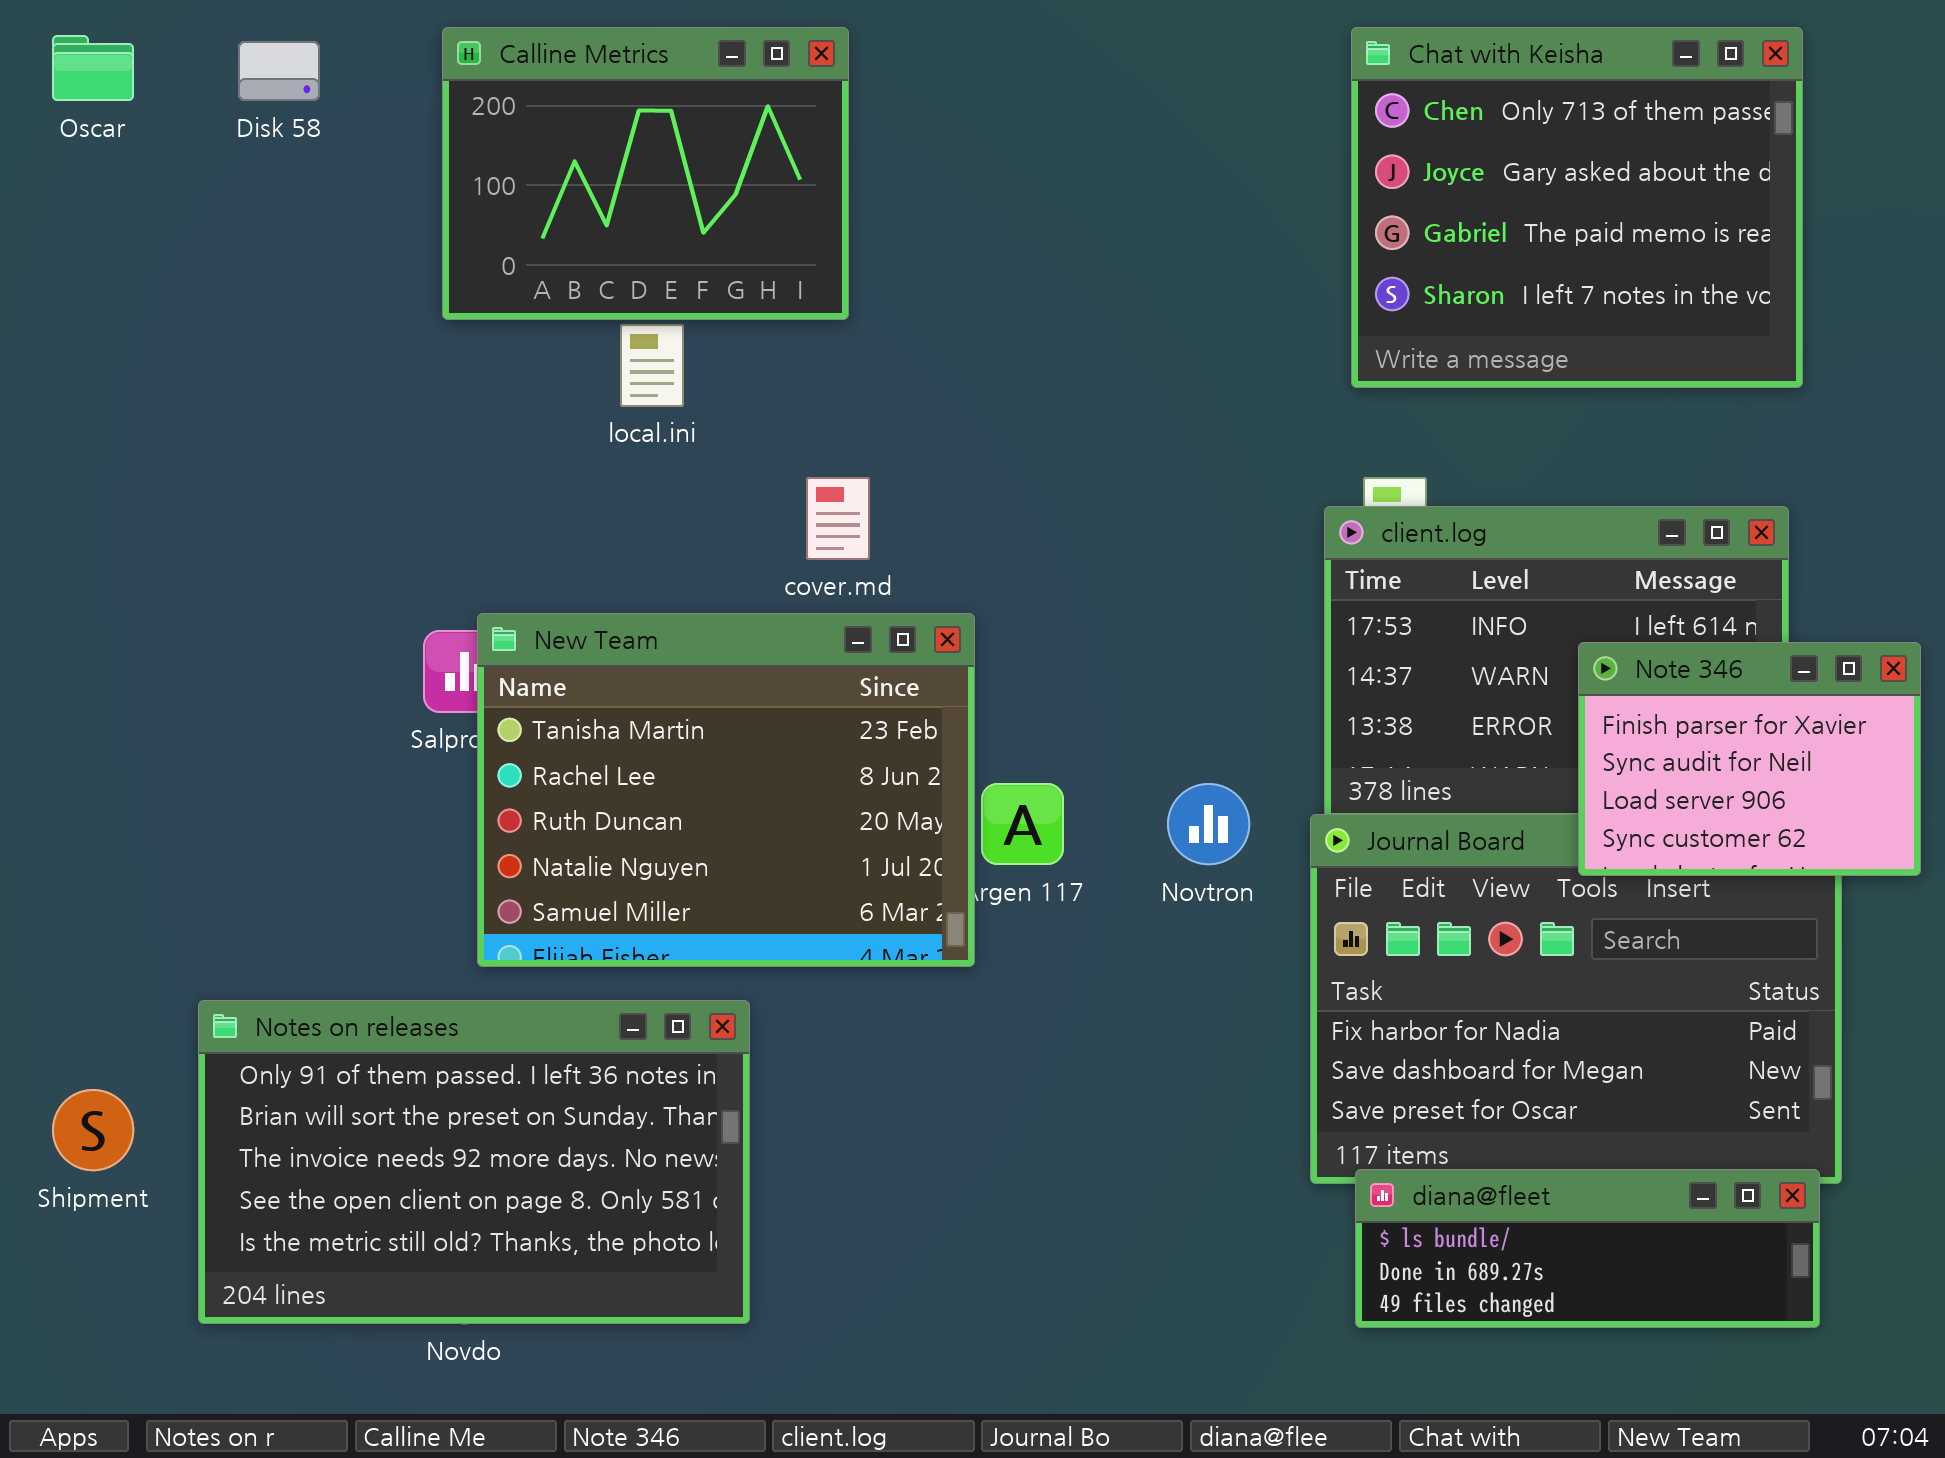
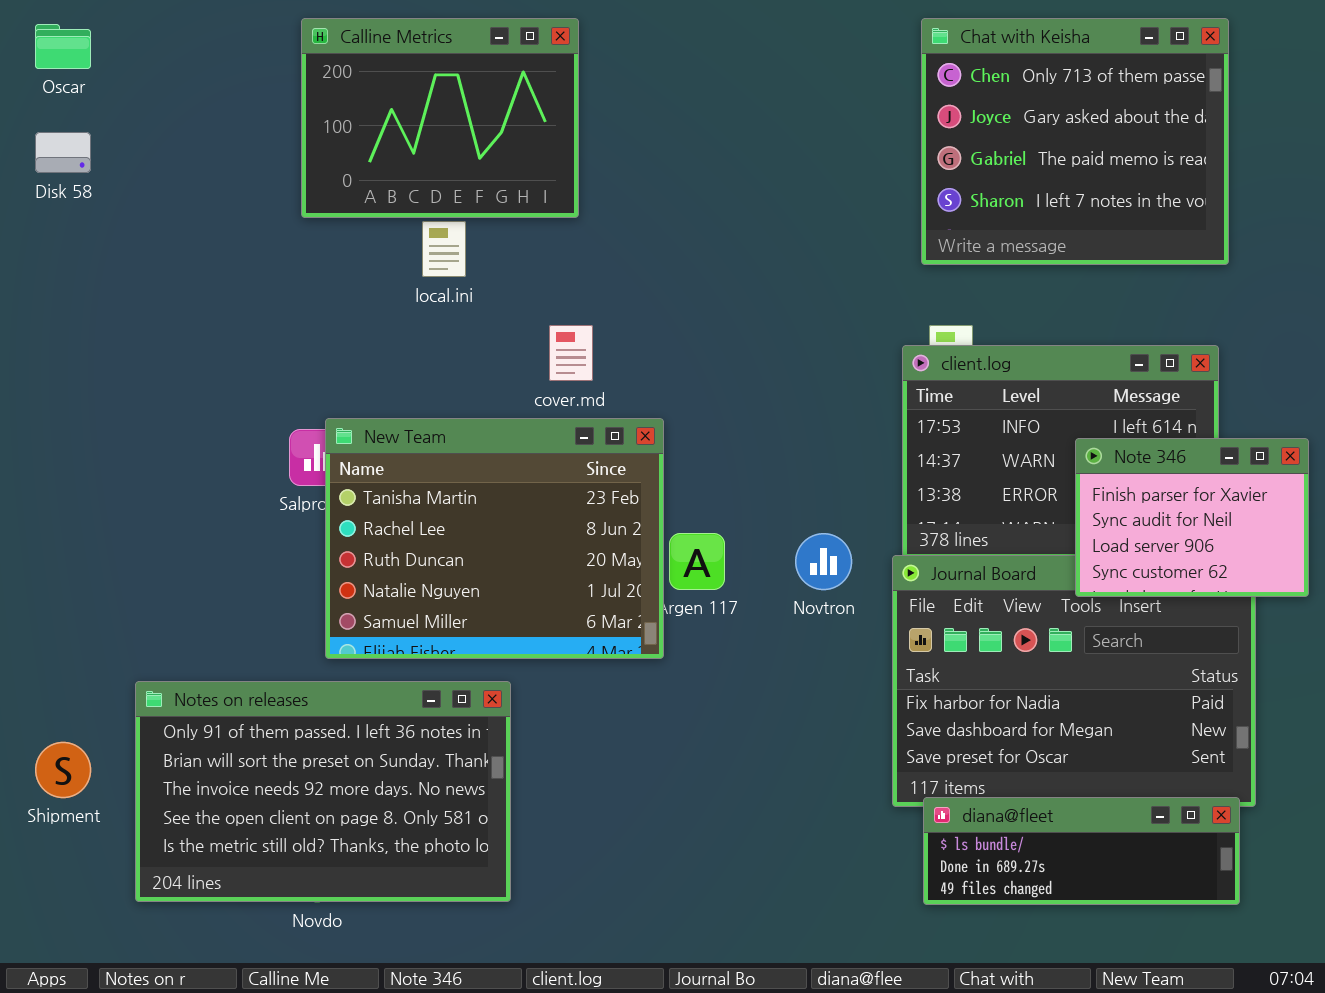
Disk 58: [238,41,320,101] -> [35,132,91,173], moved

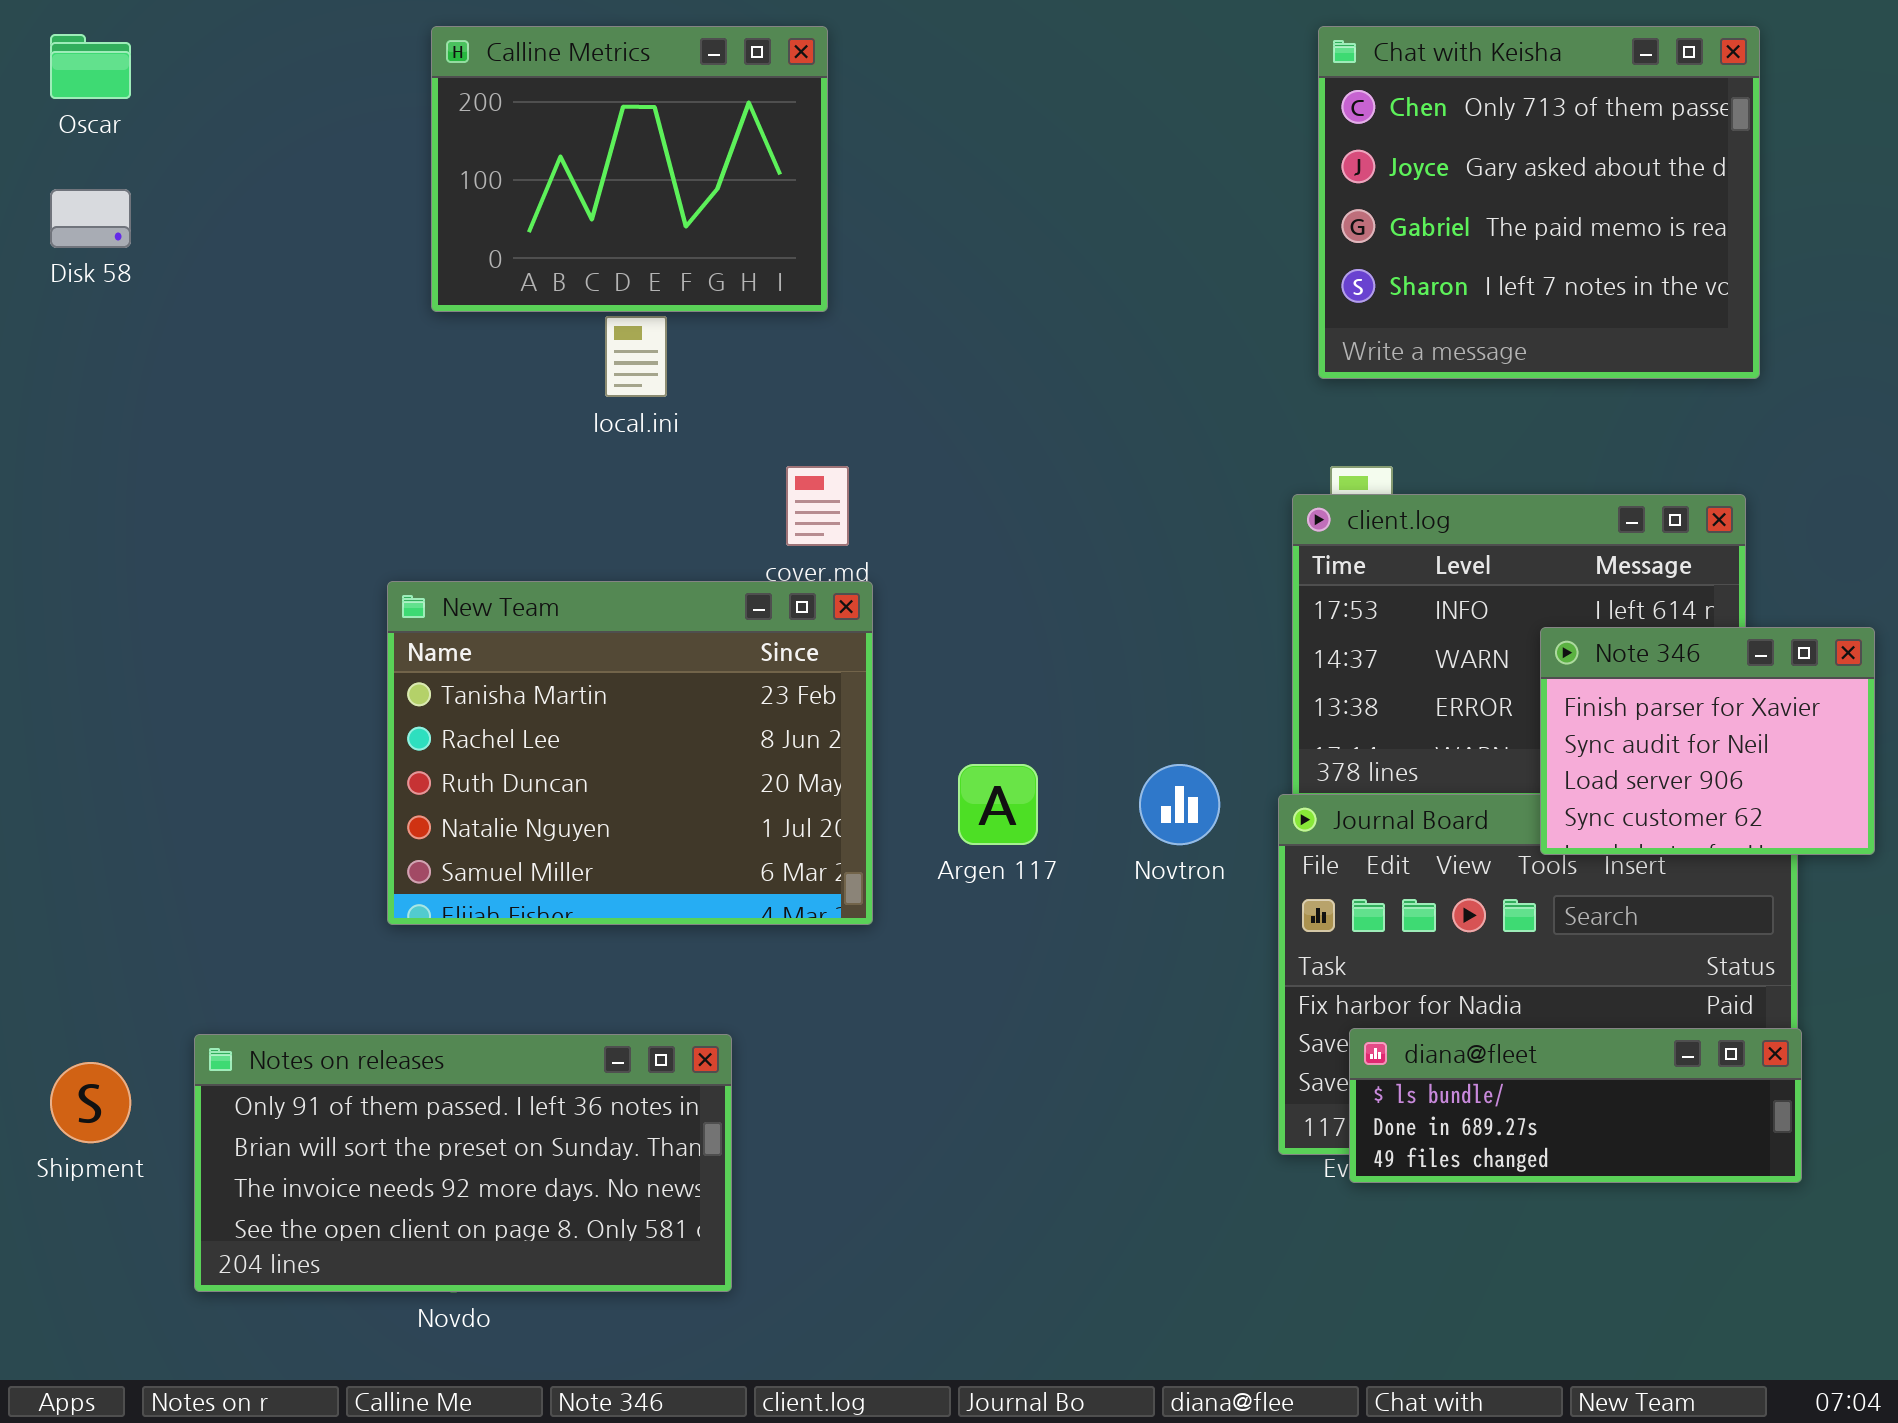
New Team: [325,418,664,659] -> [387,581,873,925], moved
Notes on releases: [135,681,511,902] -> [194,1034,732,1292], resized
diana@fleet: [923,797,1240,905] -> [1349,1028,1802,1183], moved

